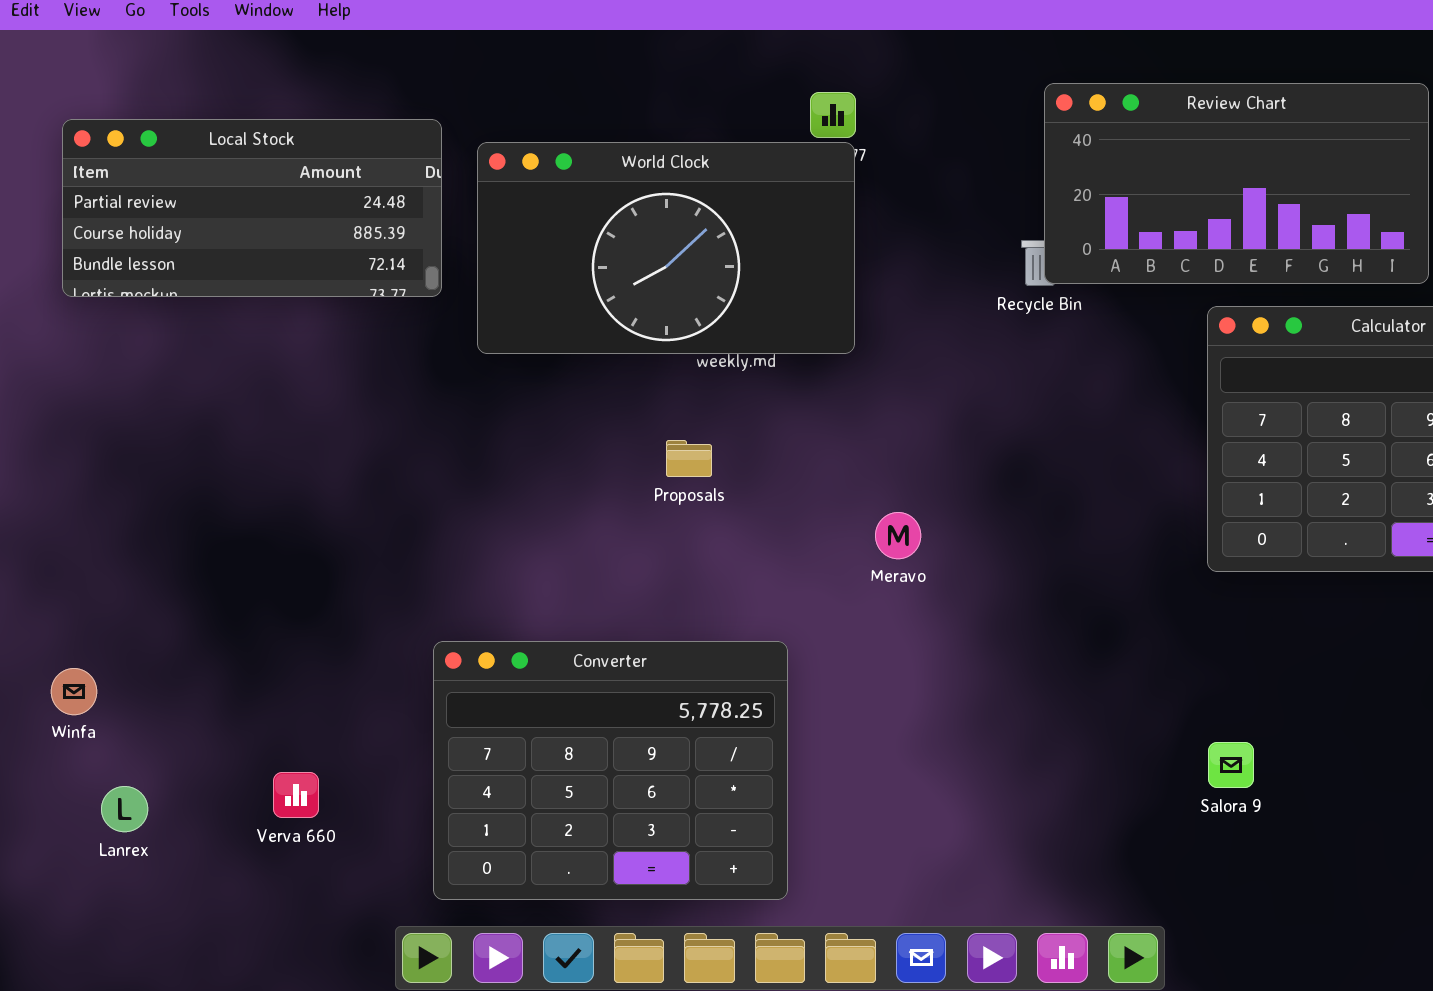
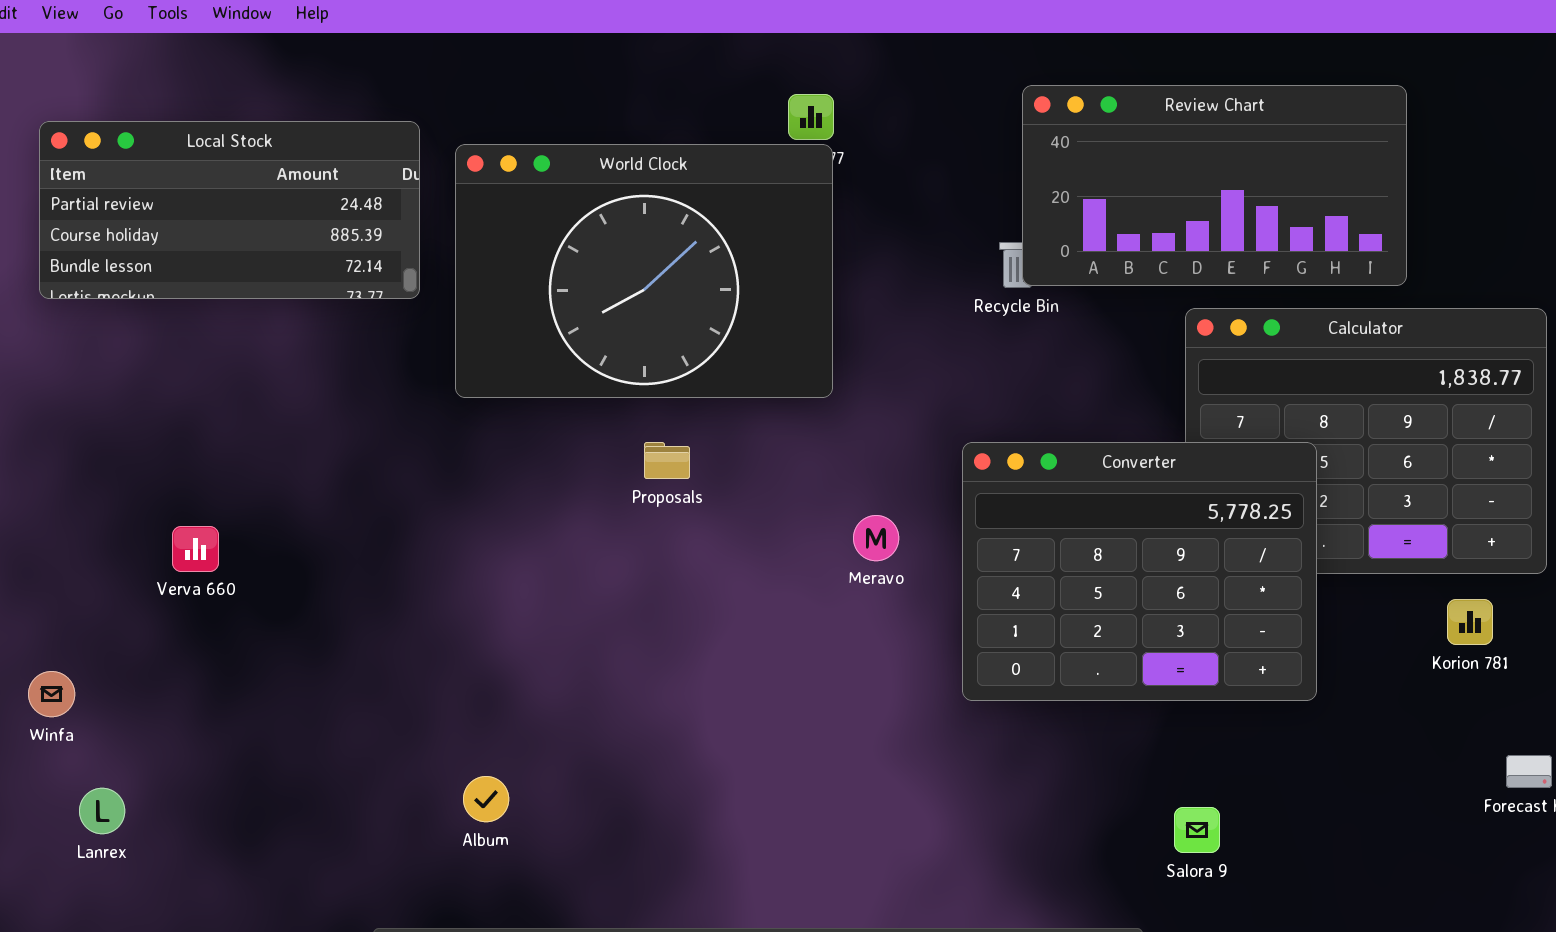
World Clock: [477,142,855,354] -> [455,144,833,398], resized
Converter: [433,641,788,900] -> [962,442,1317,701], moved
Salora 9: [1208,742,1254,788] -> [1174,807,1220,853], moved
Verva 660: [273,772,319,818] -> [172,526,219,572], moved

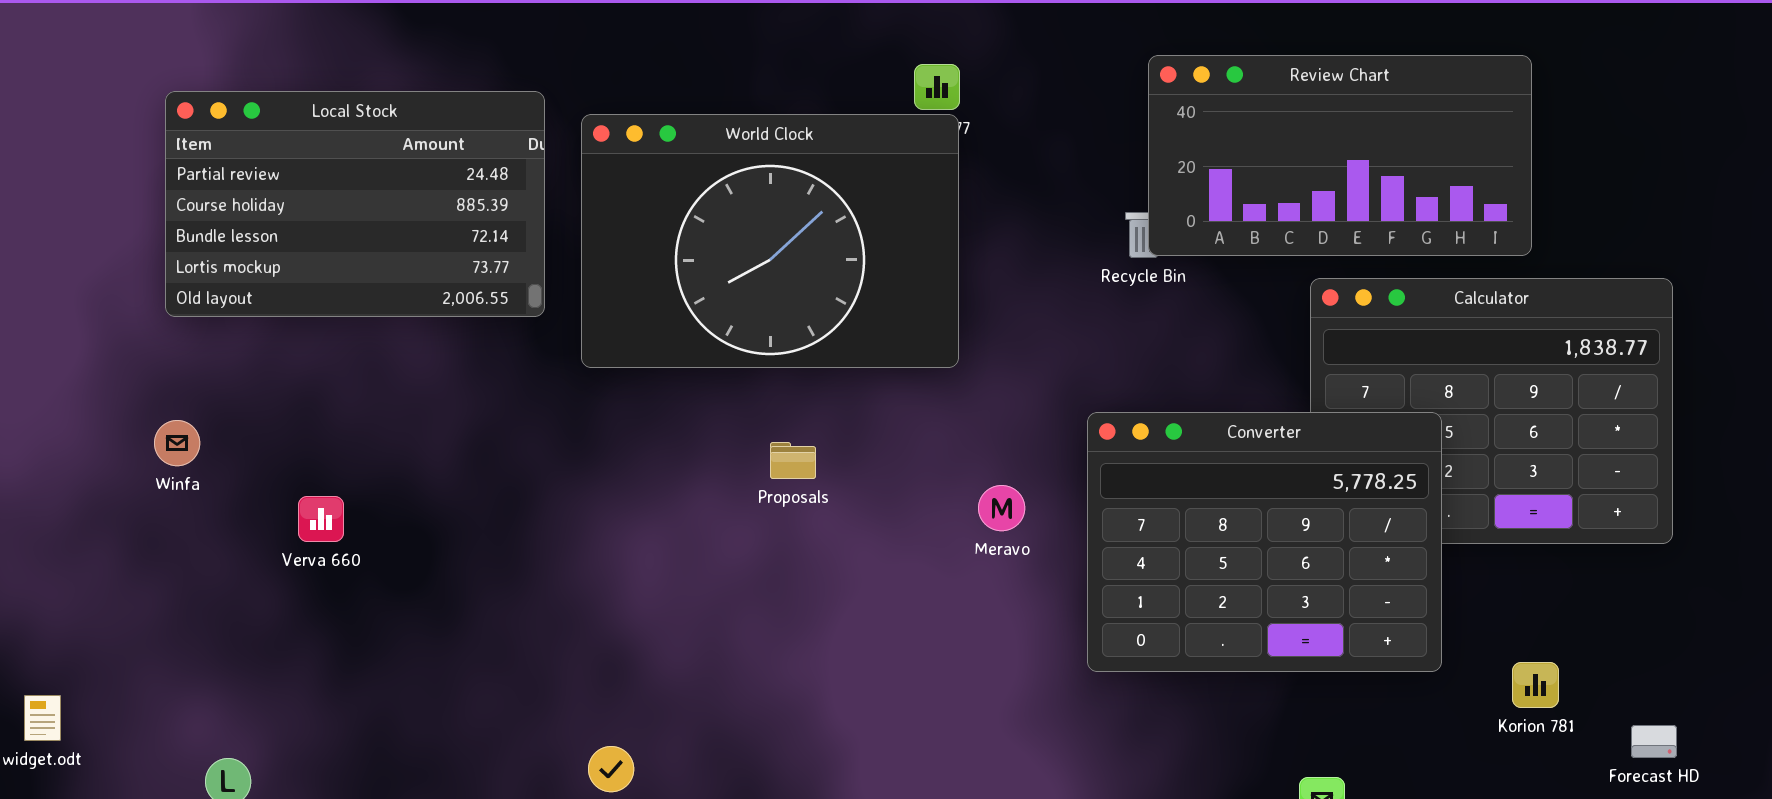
Local Stock: [39,121,420,299] -> [165,91,545,317], resized
Proposals: [644,442,690,479] -> [770,442,816,479], moved
Korion 781: [1447,599,1493,645] -> [1512,662,1559,708], moved
Winfa: [28,671,75,717] -> [154,420,200,466], moved

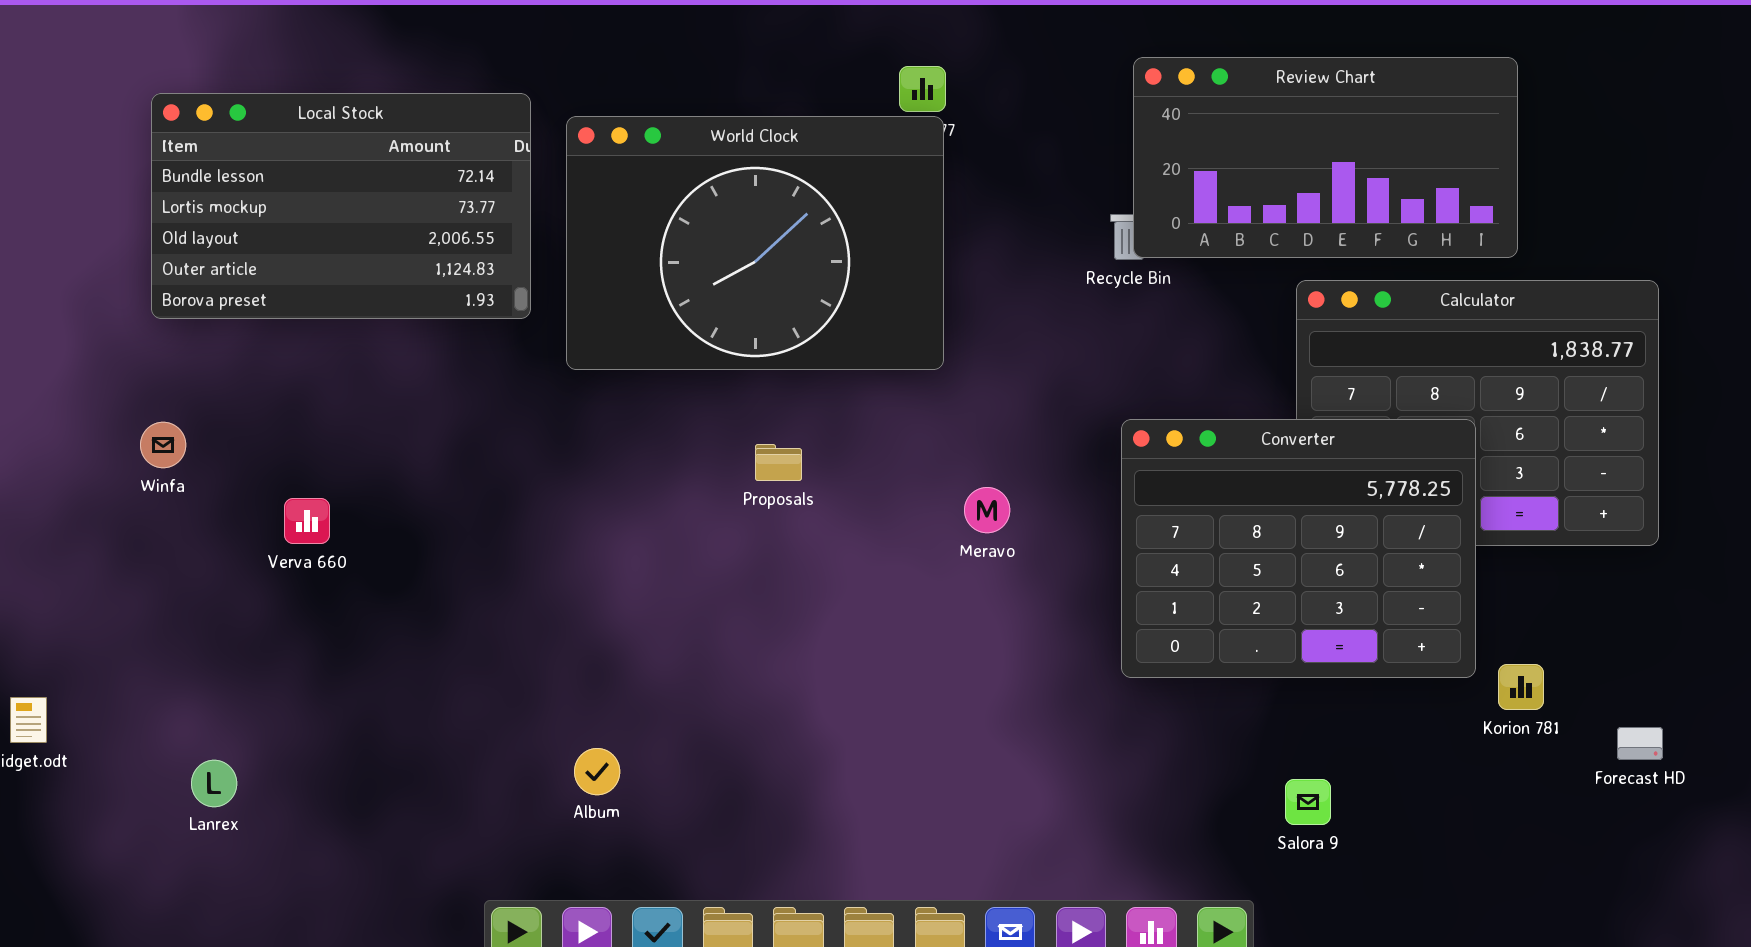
Local Stock: [165,91,545,317] -> [151,93,531,319], scrolled down 2 rows
Converter: [1087,412,1442,672] -> [1121,419,1476,678], moved

